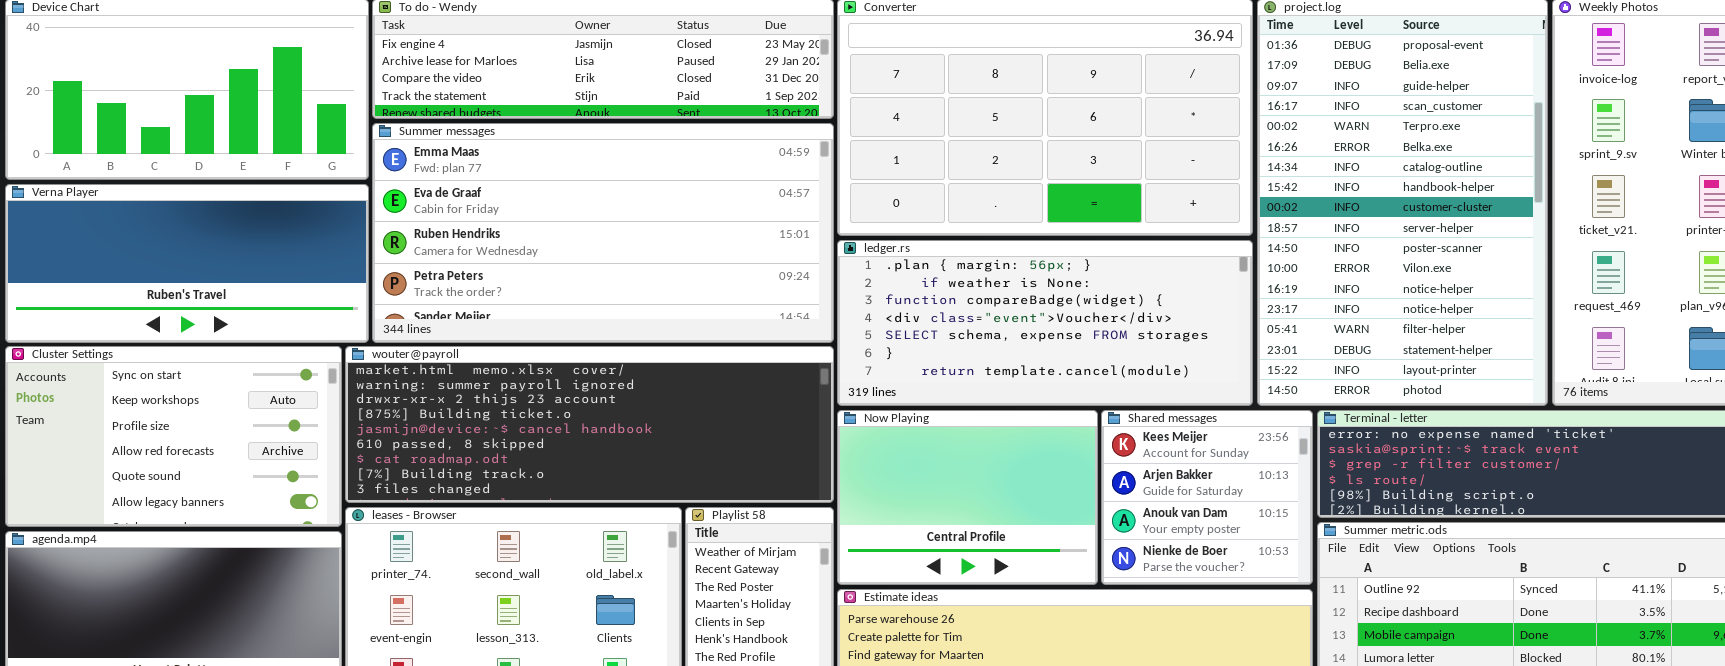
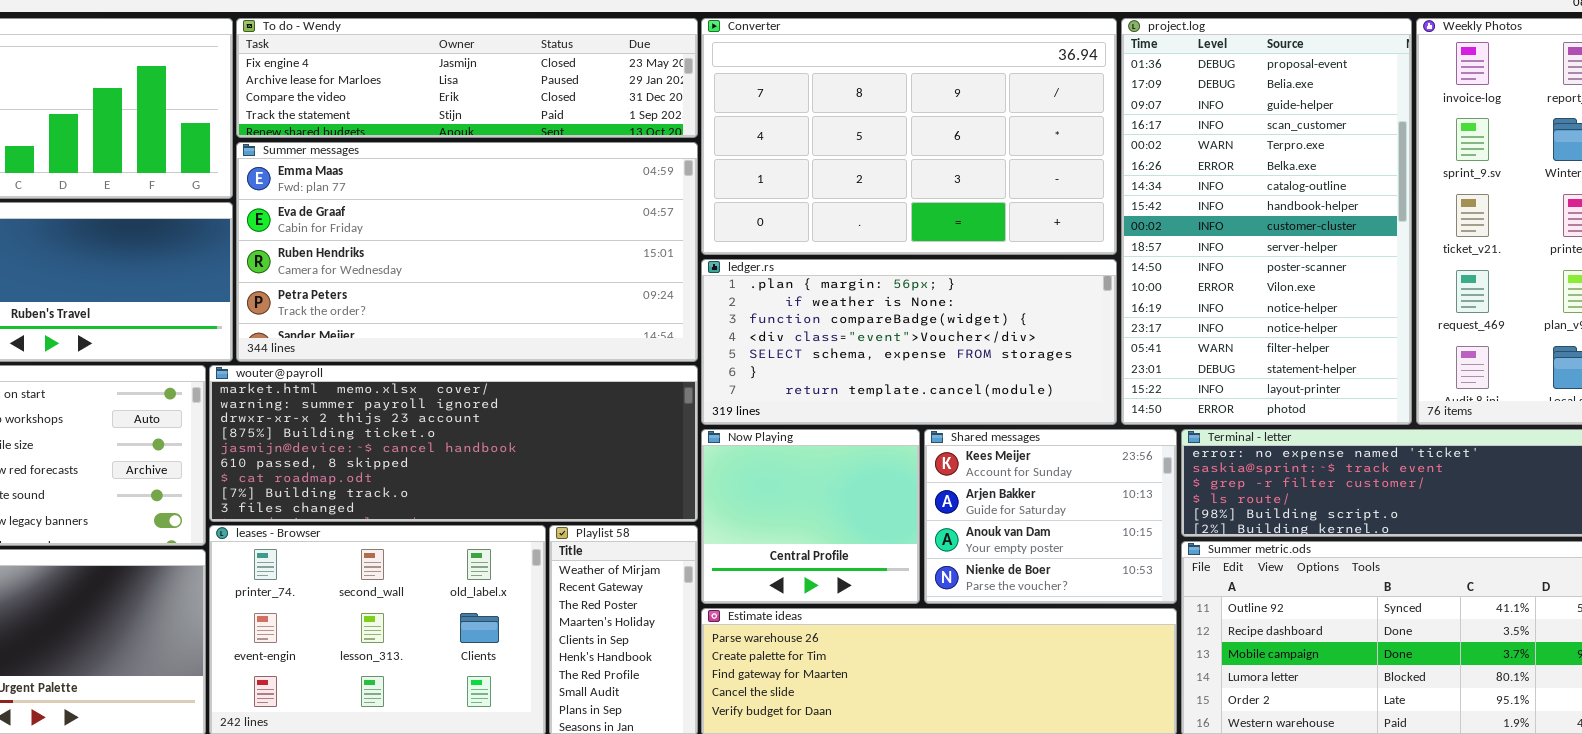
Now Playing: [837,410,1098,585] -> [701,429,920,604], resized
Shared messages: [1101,410,1313,585] -> [924,429,1177,604], resized

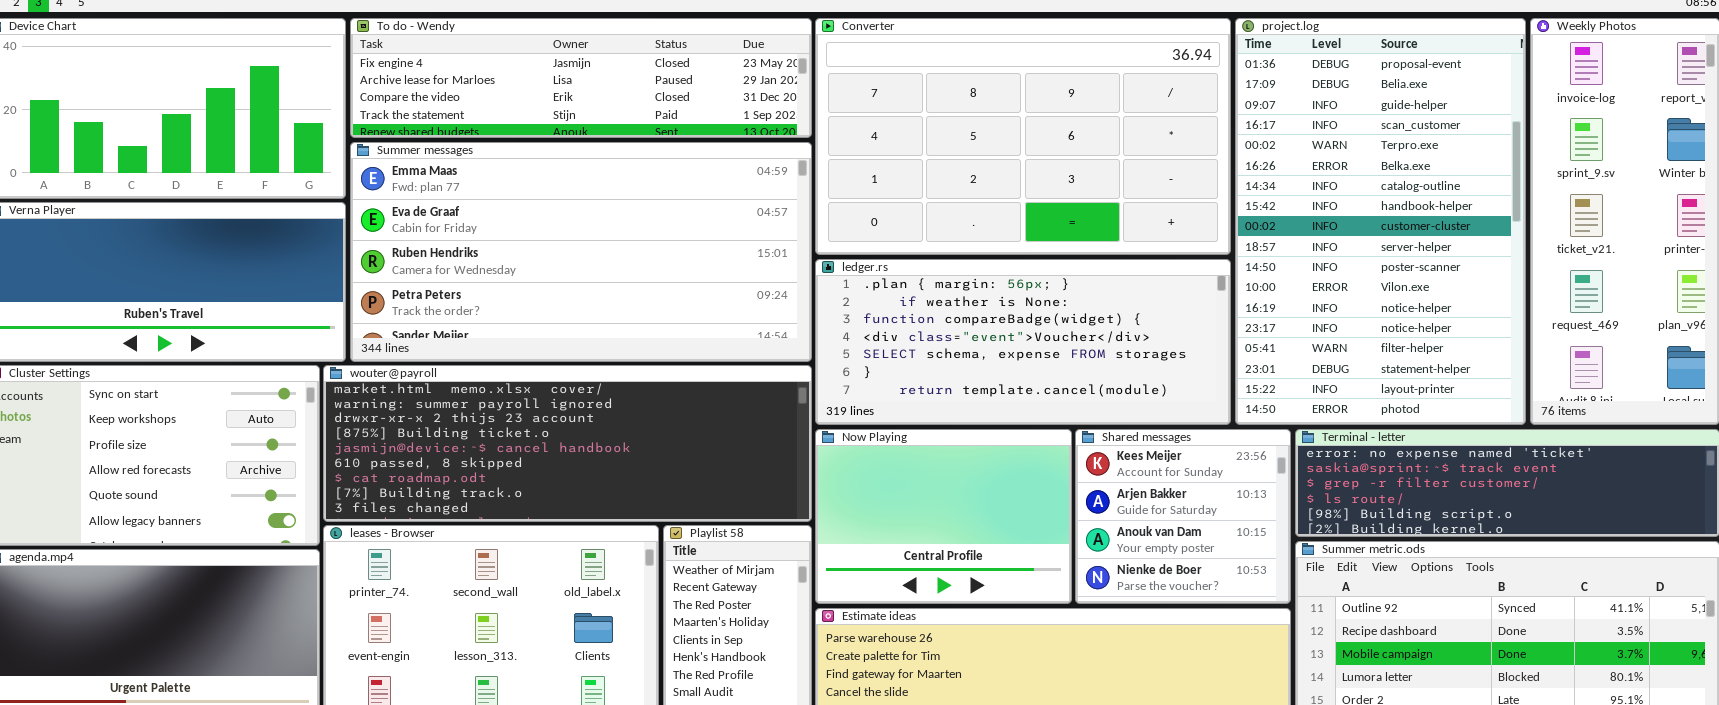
Now Playing: [701,429,920,604] -> [815,429,1072,604], resized
Shared messages: [924,429,1177,604] -> [1075,429,1291,604], resized

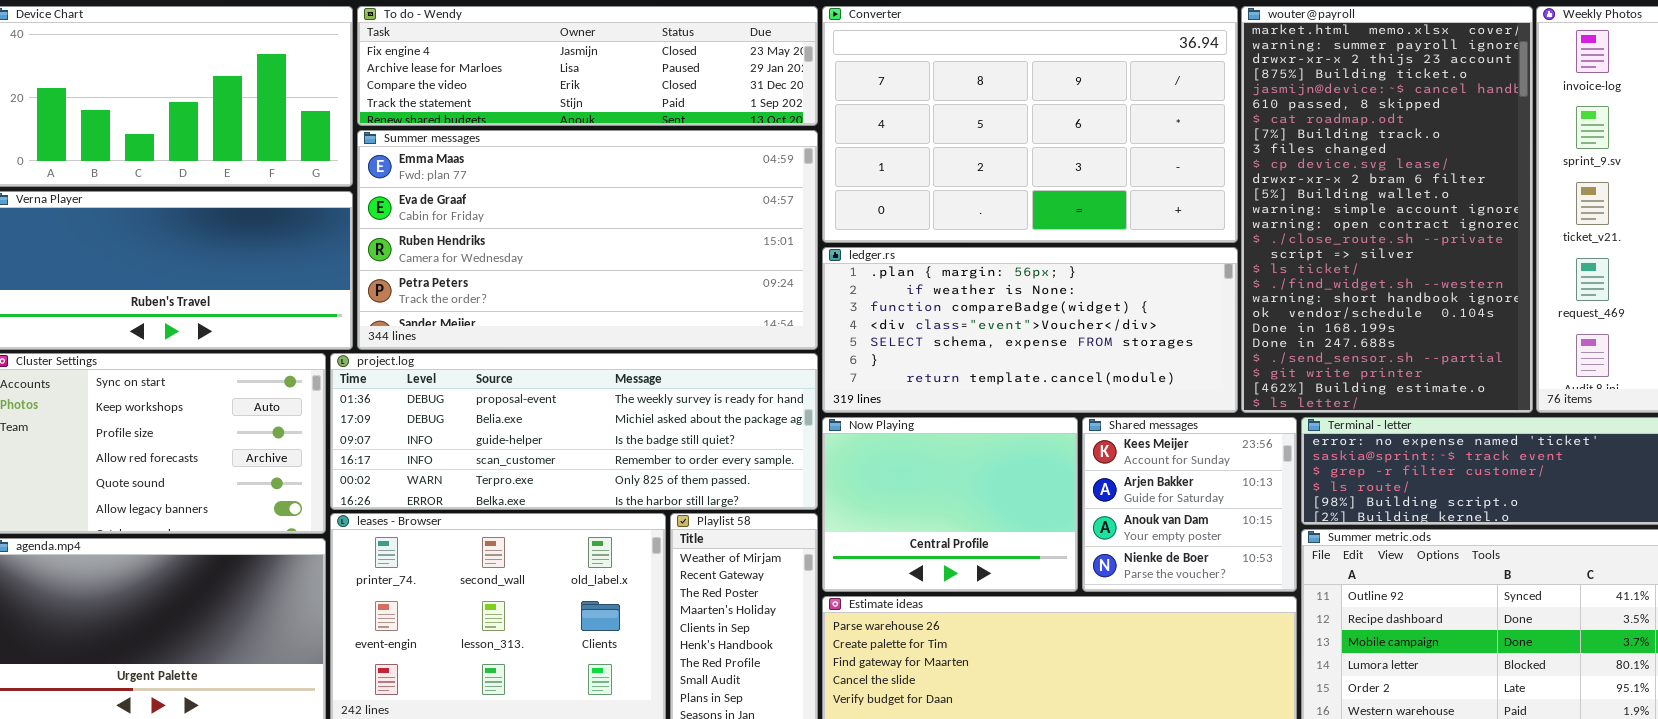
project.log: [1235,18,1526,425] -> [330,353,818,510], moved, resized
wouter@payroll: [323,365,812,522] -> [1241,6,1533,413], moved, resized

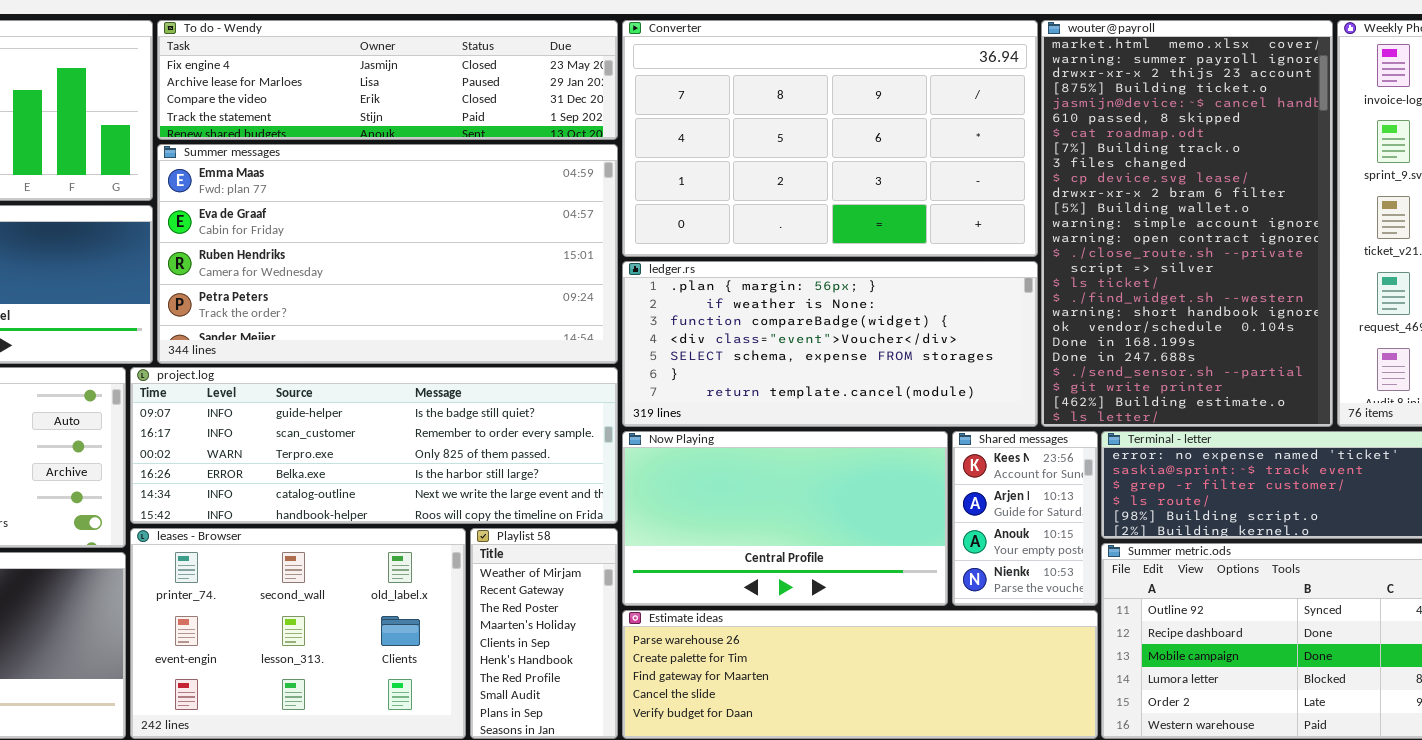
project.log: [330,353,818,510] -> [130,367,618,524], scrolled down 2 rows
Now Playing: [822,417,1078,592] -> [622,431,948,606], resized
Shared messages: [1082,417,1297,592] -> [952,431,1098,606], resized

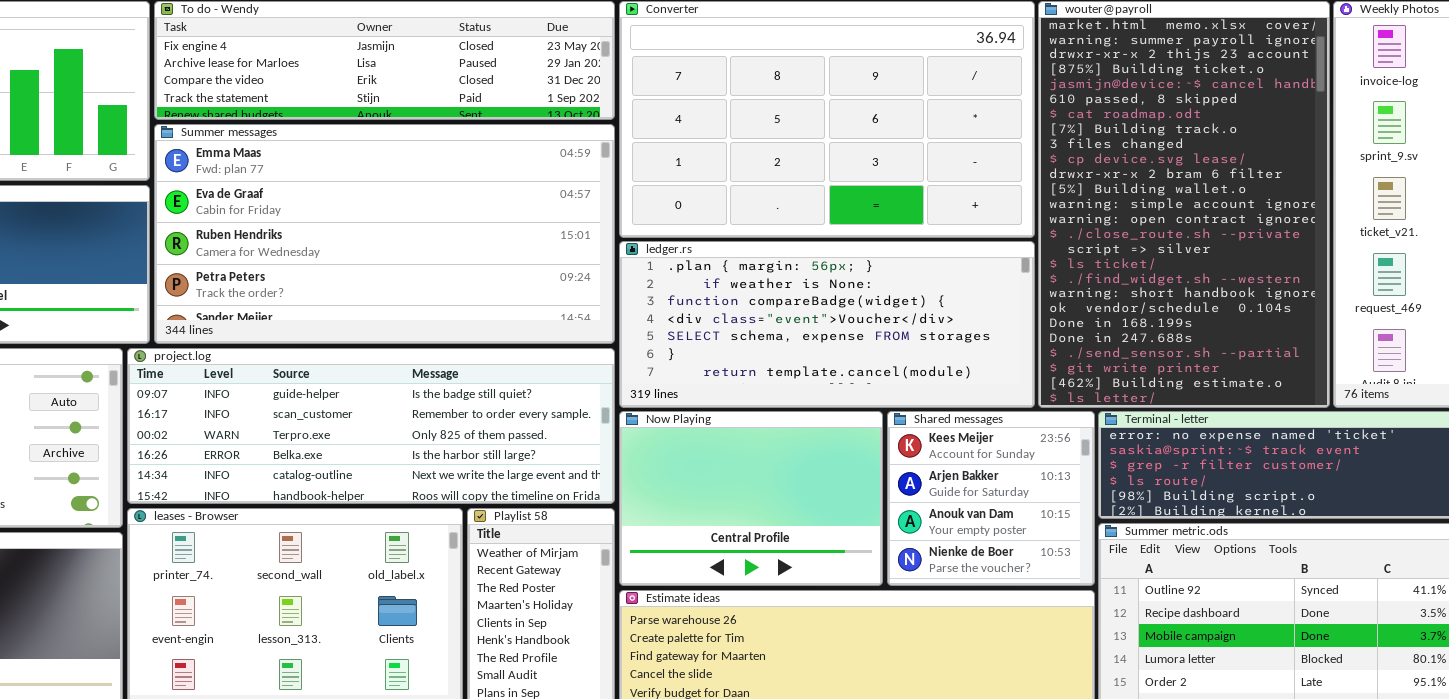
Now Playing: [622,431,948,606] -> [619,411,883,586], resized
Shared messages: [952,431,1098,606] -> [887,411,1095,586], resized

